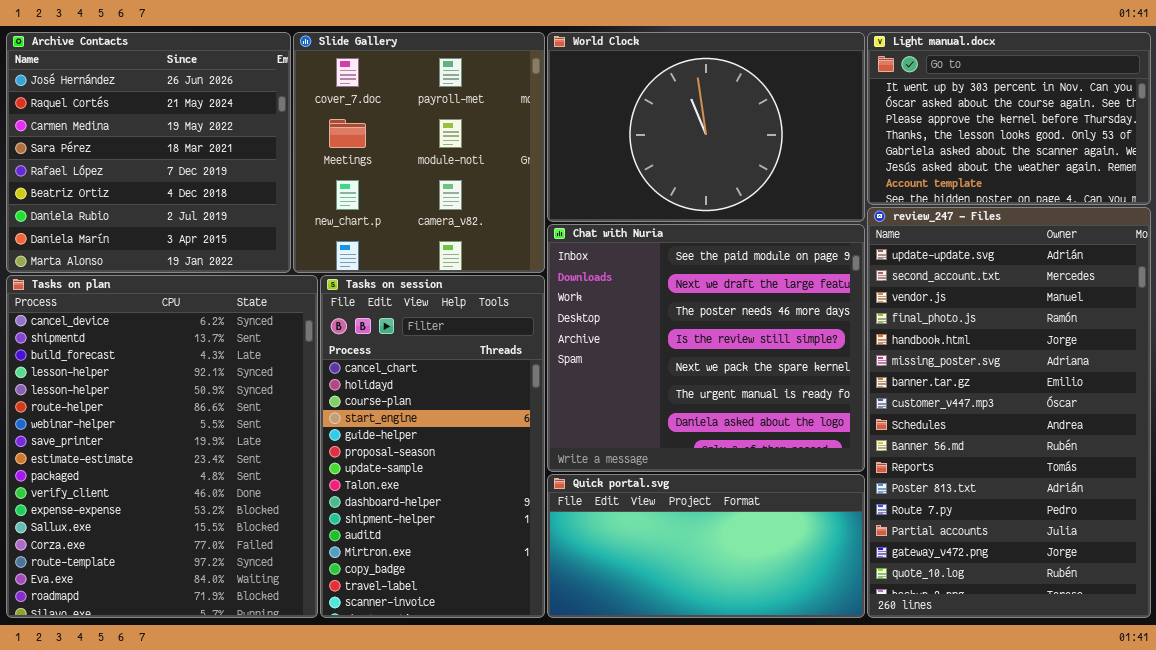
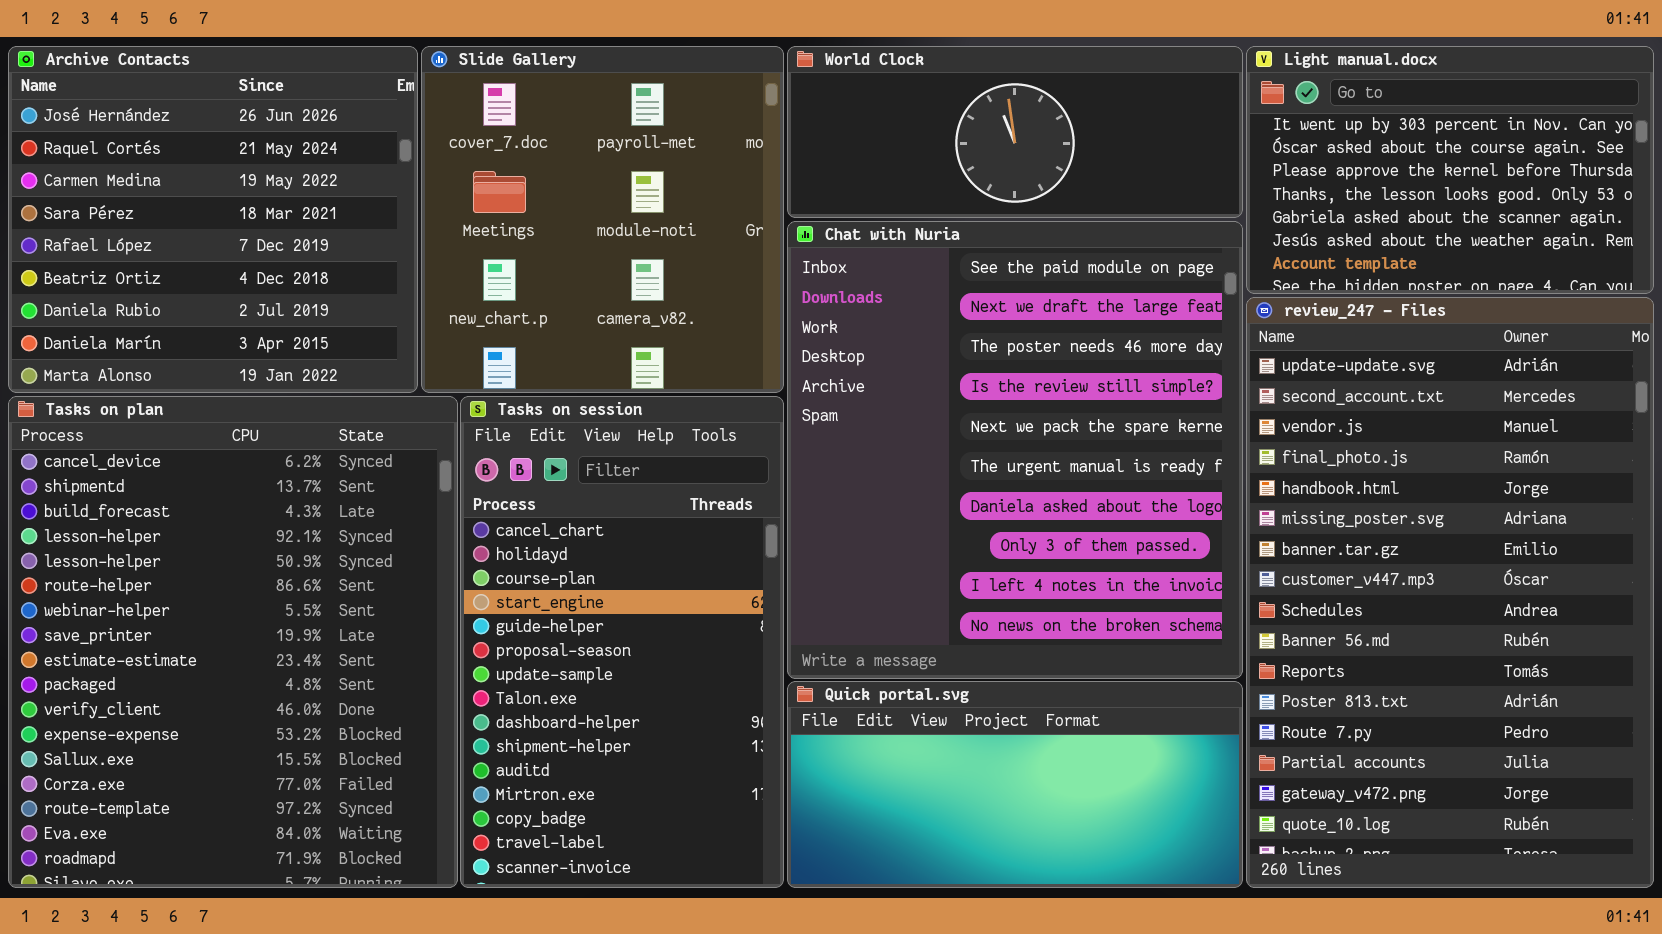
World Clock: [547,32,865,222] -> [787,46,1243,218], resized
Chat with Nuria: [547,224,865,472] -> [787,221,1243,679], resized

